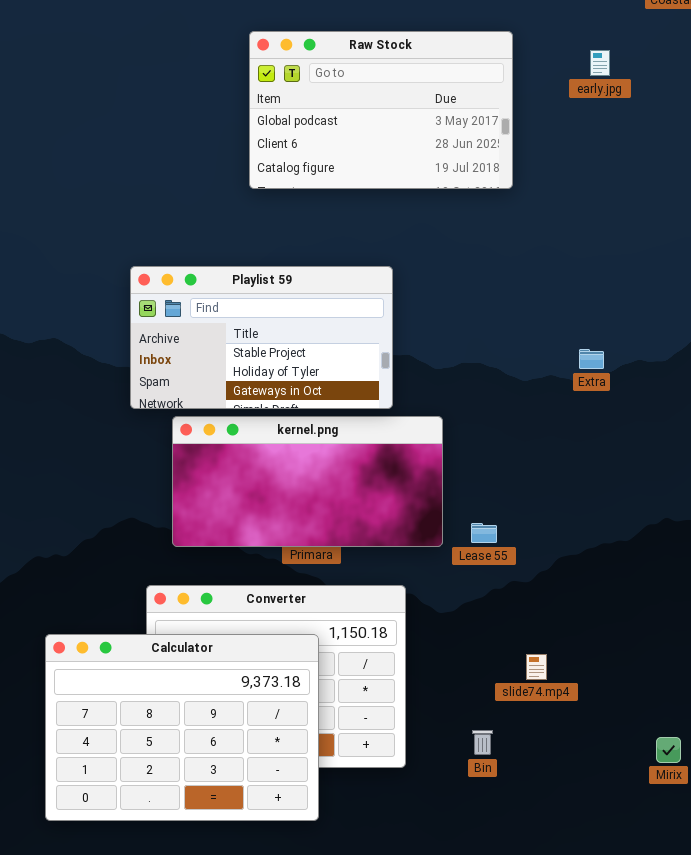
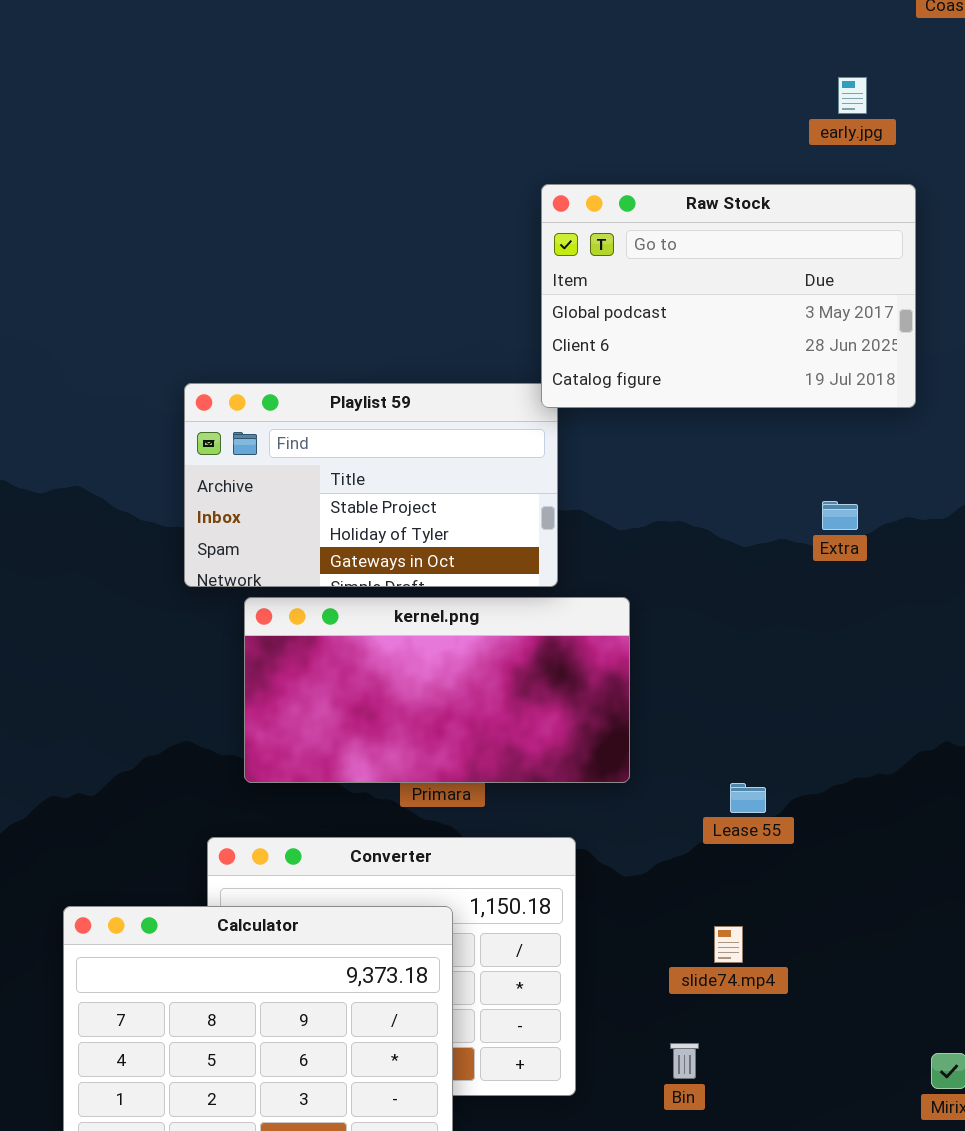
Raw Stock: [249,31,513,189] -> [541,184,916,408], moved
Lease 55: [471,523,497,543] -> [730,783,766,813], moved
slide74.mp4: [526,654,547,680] -> [714,926,743,963], moved

